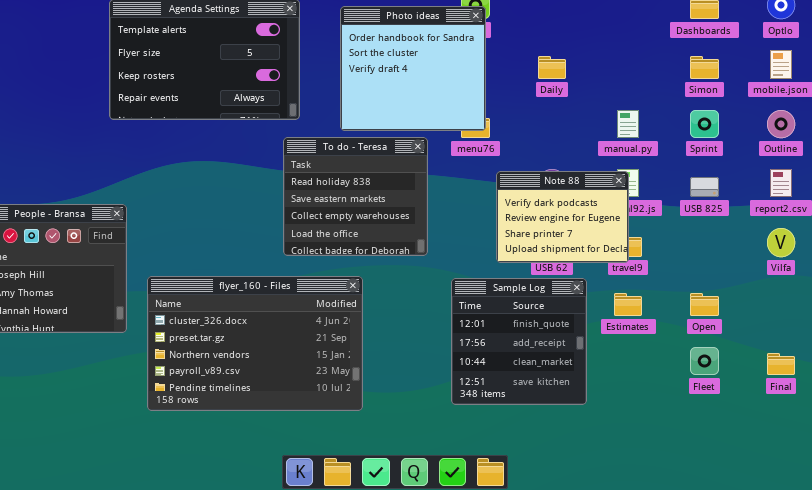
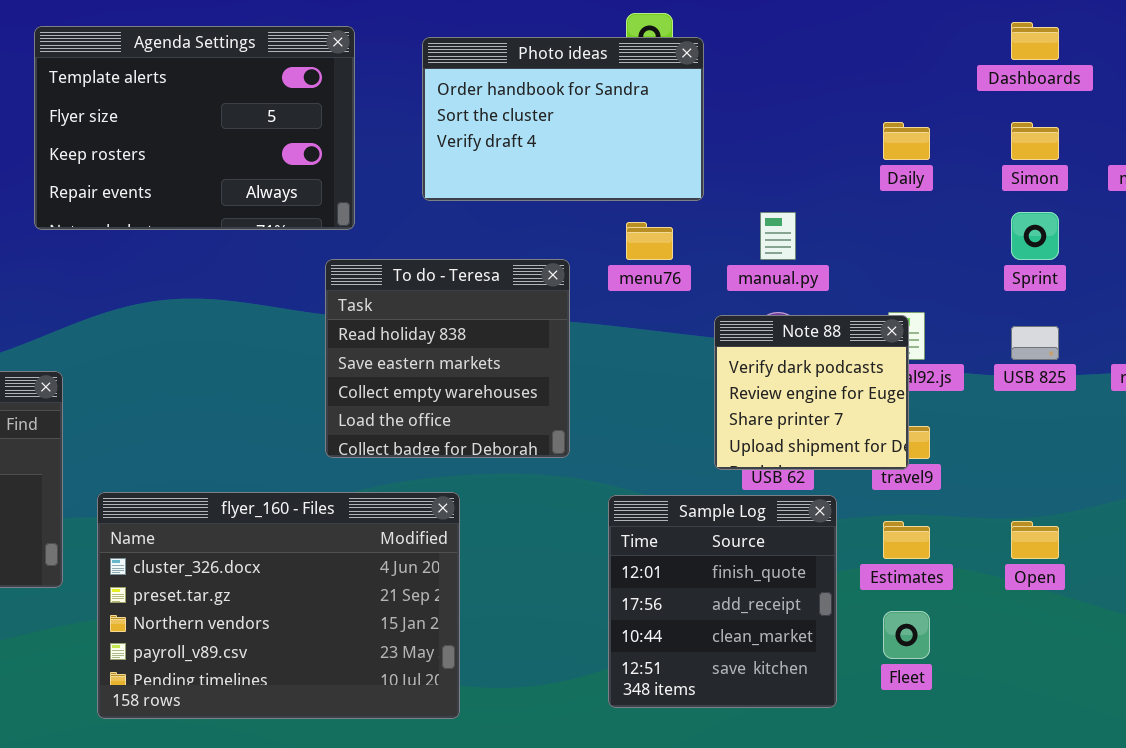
Photo ideas: [340,6,486,131] -> [422,37,704,201], resized
Daily: [538,56,566,79] -> [883,122,930,160], moved
manual.py: [617,110,639,138] -> [760,212,796,260], moved
Note 88: [496,171,629,263] -> [714,315,909,470], resized
Fleet: [690,347,719,375] -> [883,611,930,659], moved

